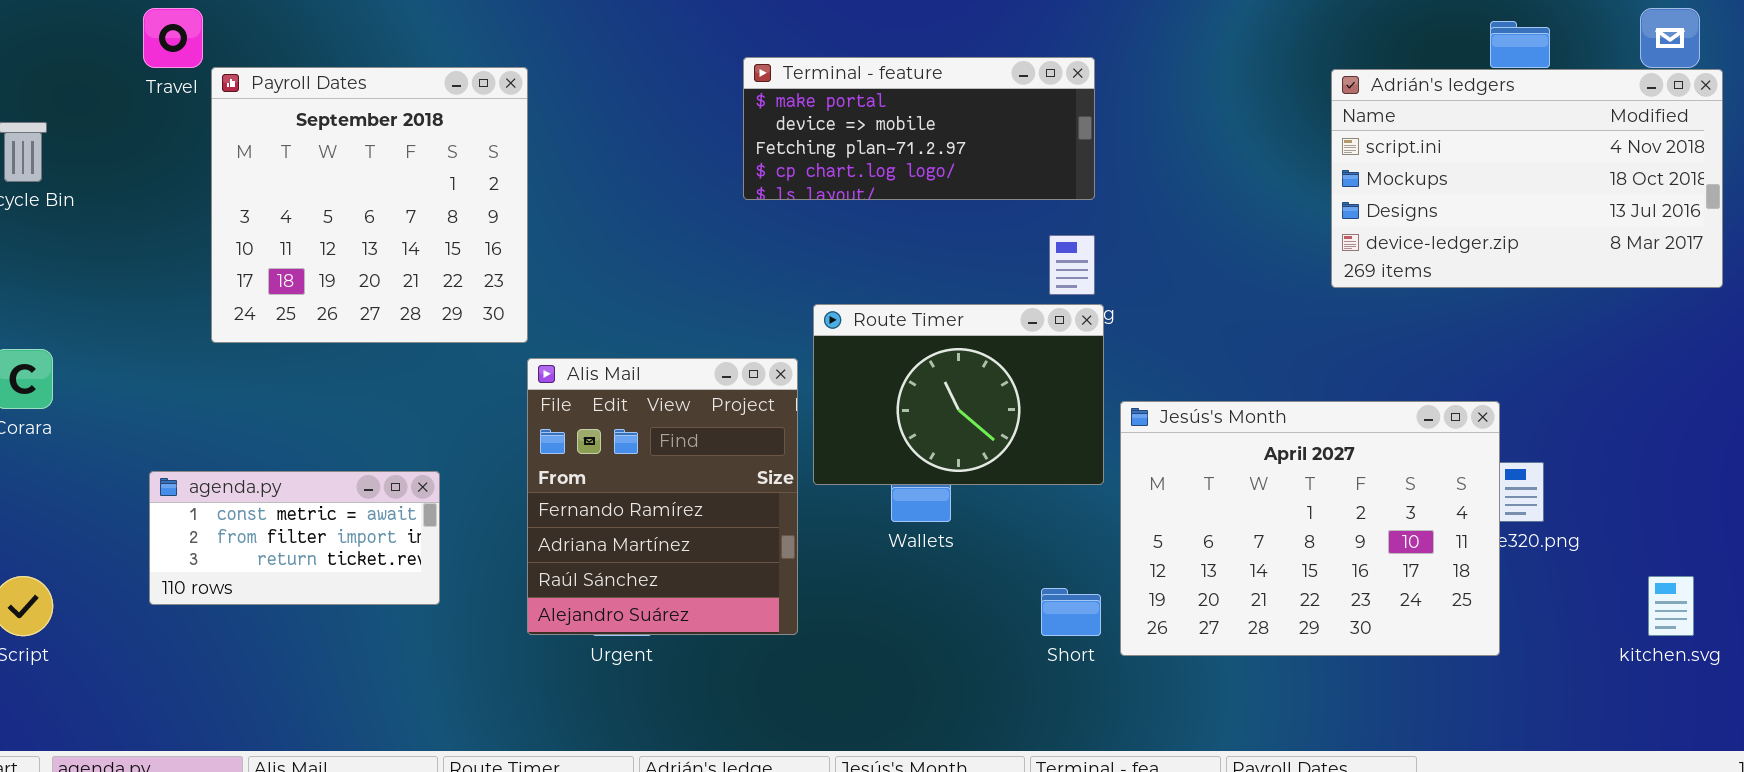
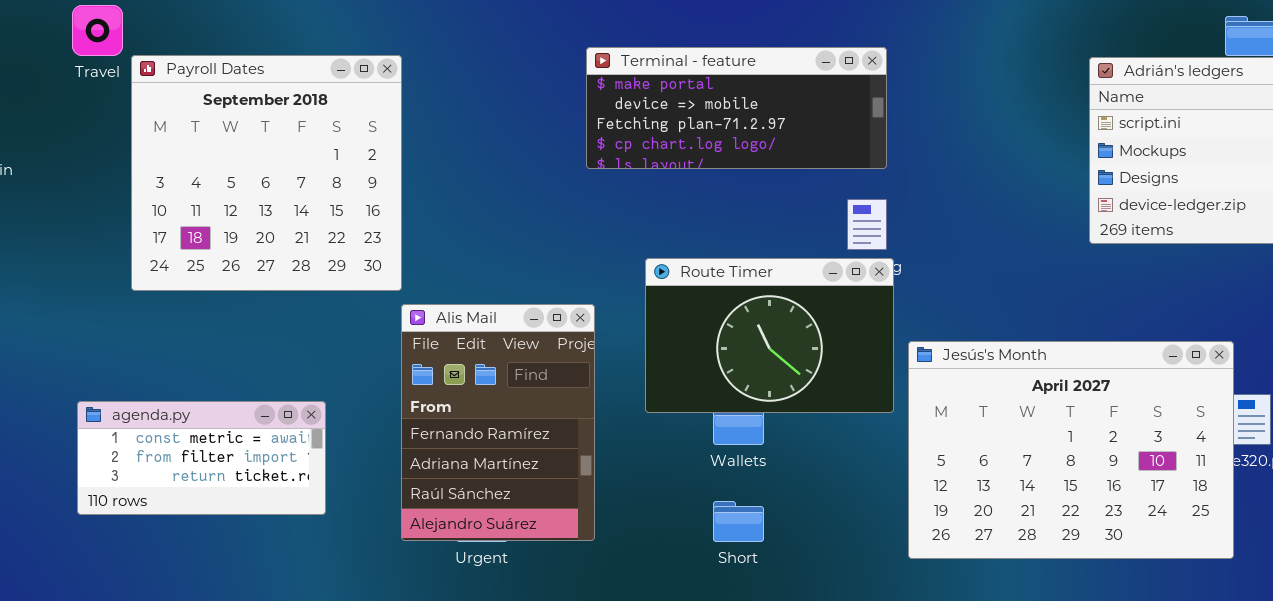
Alis Mail: [527,358,798,635] -> [401,304,595,541], resized
Short: [1041,588,1101,636] -> [713,501,764,542], moved

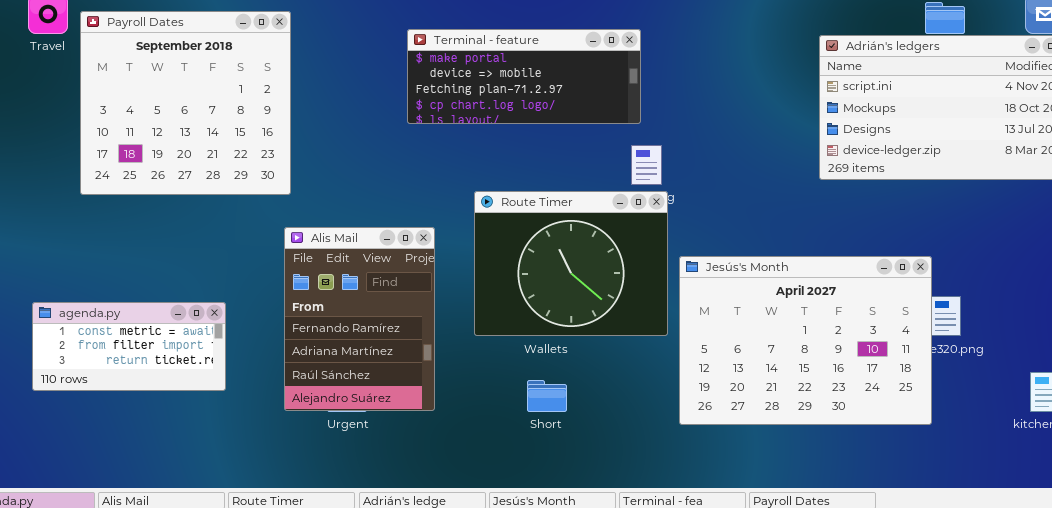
Terminal - feature: [586,47,887,169] -> [407,29,641,124], moved
Payroll Dates: [131,55,402,291] -> [80,11,291,195], moved
Route Timer: [645,258,894,413] -> [474,191,668,336], resized

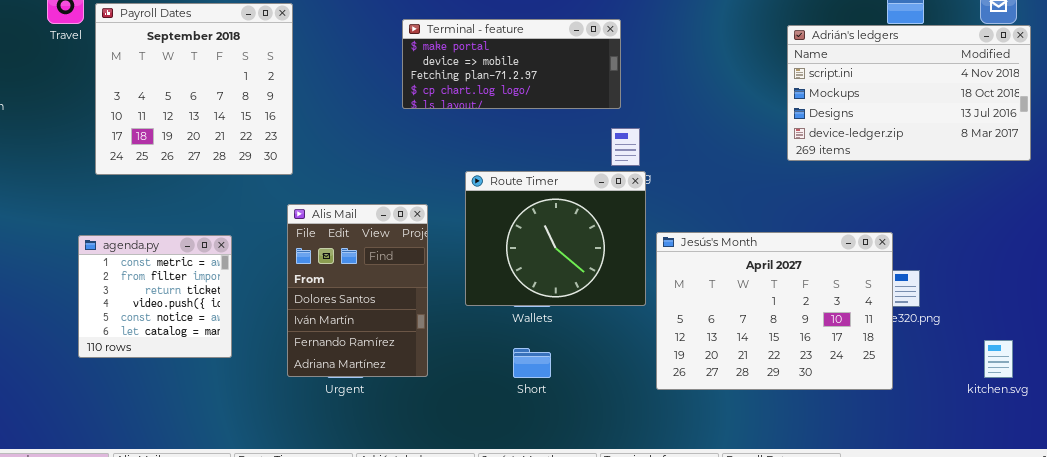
Alis Mail: [284,227,435,411] -> [287,204,428,377], scrolled up 2 rows
agenda.py: [32,302,226,391] -> [78,235,232,358], resized

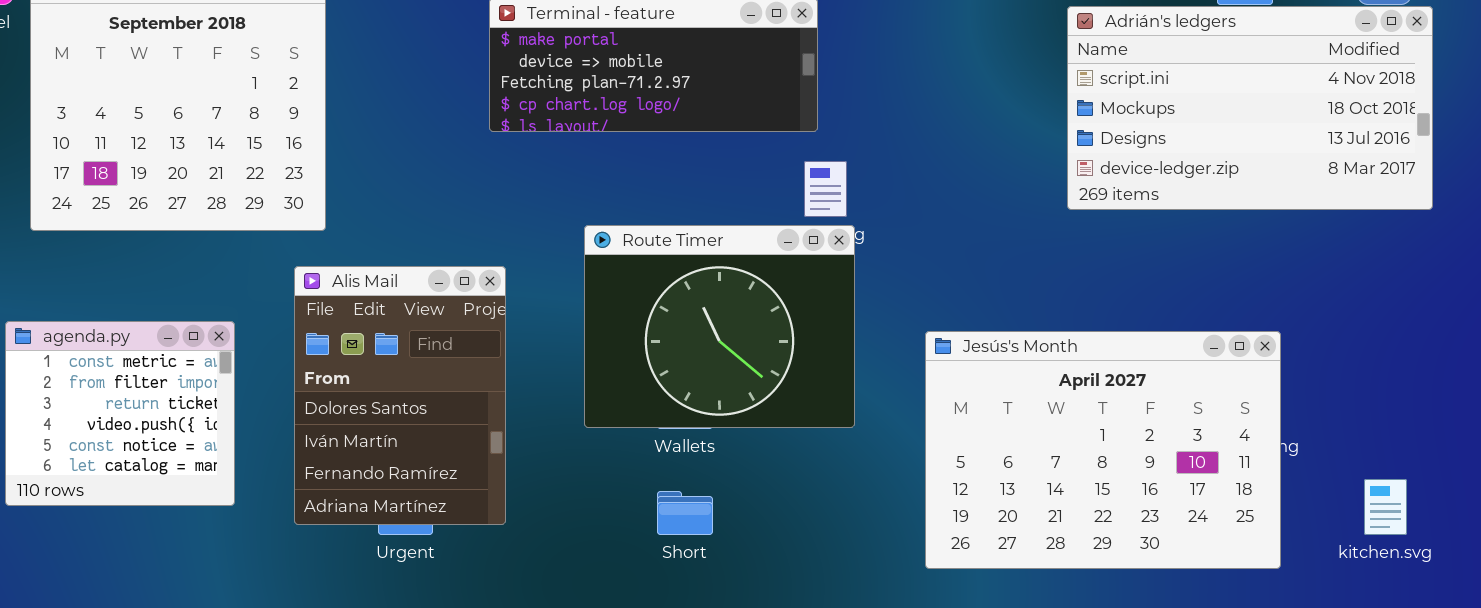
Alis Mail: [287,204,428,377] -> [294,266,506,525], moved
Jesús's Month: [656,232,893,390] -> [925,331,1281,569], moved

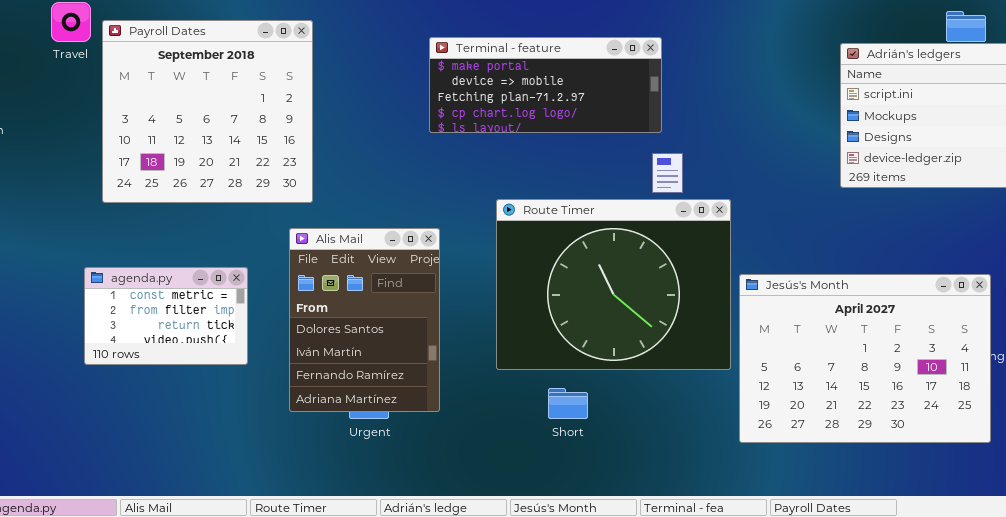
Route Timer: [584,225,855,428] -> [496,199,731,370], resized
agenda.py: [5,321,235,506] -> [84,267,248,365], resized

